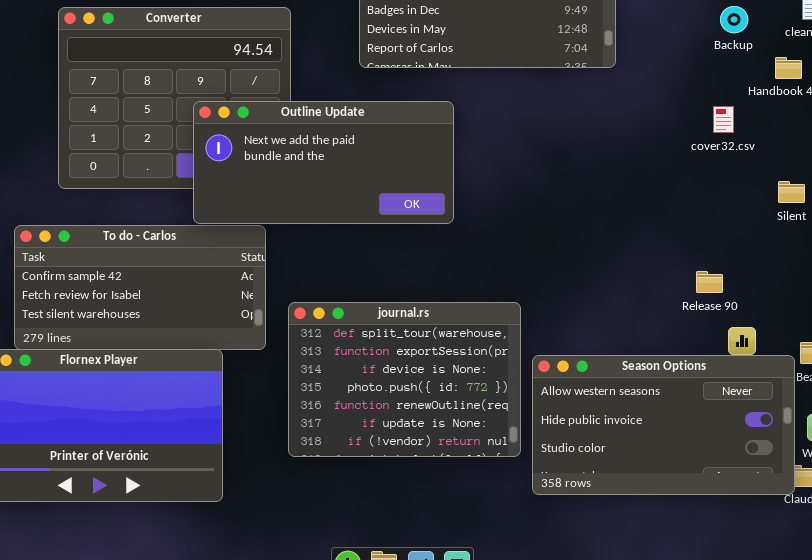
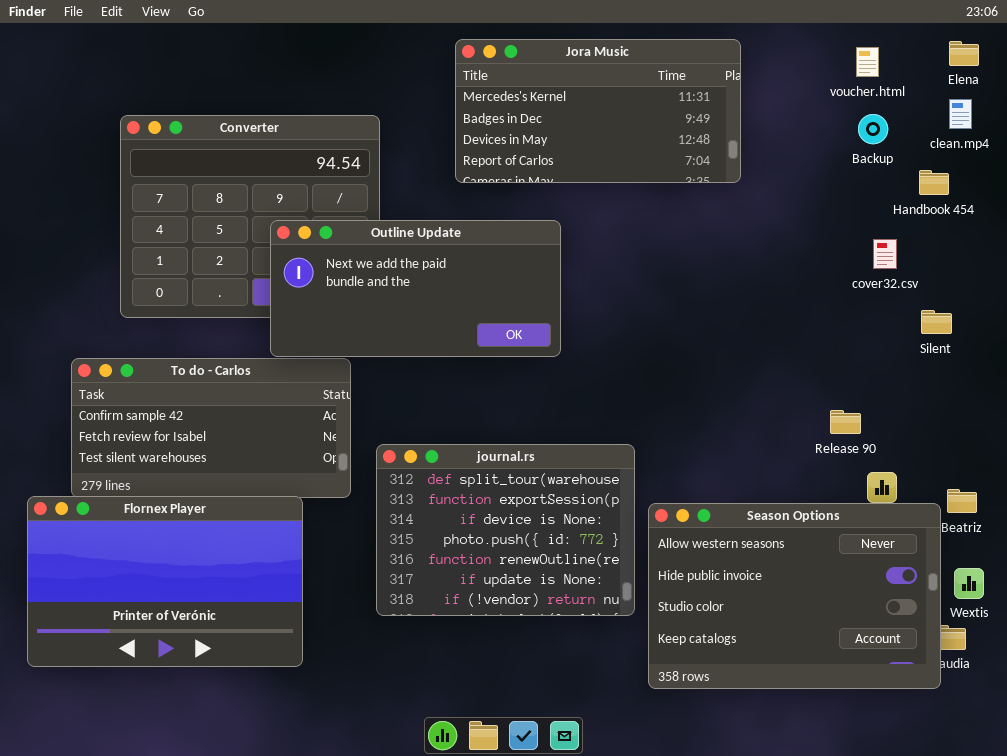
cover32.csv: [713,106,734,133] -> [873,239,897,269], moved
Season Options: [532,355,795,495] -> [648,503,941,689], resized

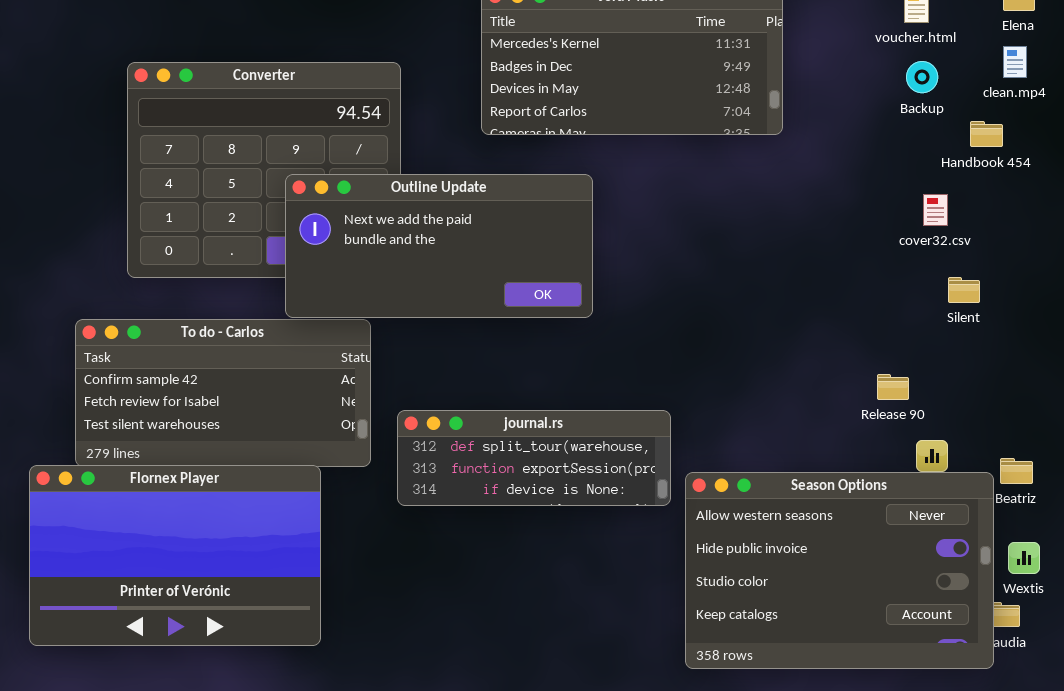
Silent: [921,310,952,334] -> [948,277,980,303], moved
journal.rs: [376,444,635,616] -> [397,410,671,506], resized

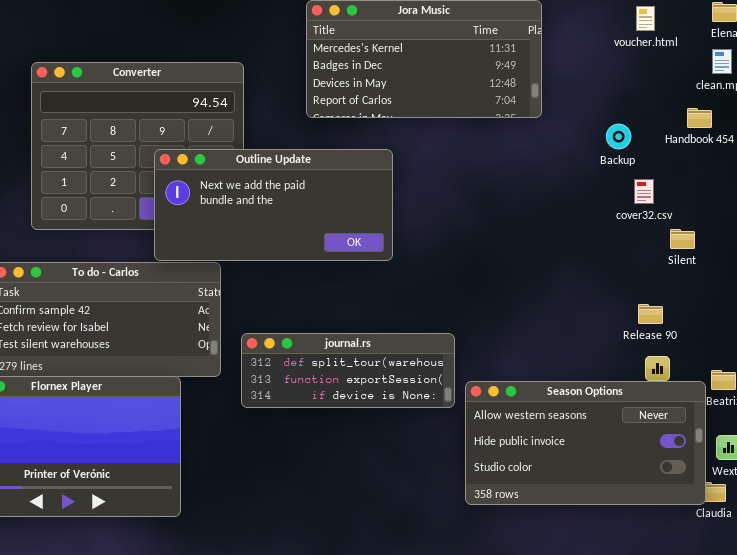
Backup: [906,61,938,93] -> [606,124,631,149], moved
cover32.csv: [923,194,948,226] -> [634,179,654,204], moved
Release 90: [877,374,909,400] -> [638,304,663,324], moved
Season Options: [685,472,994,669] -> [465,381,706,505], resized

